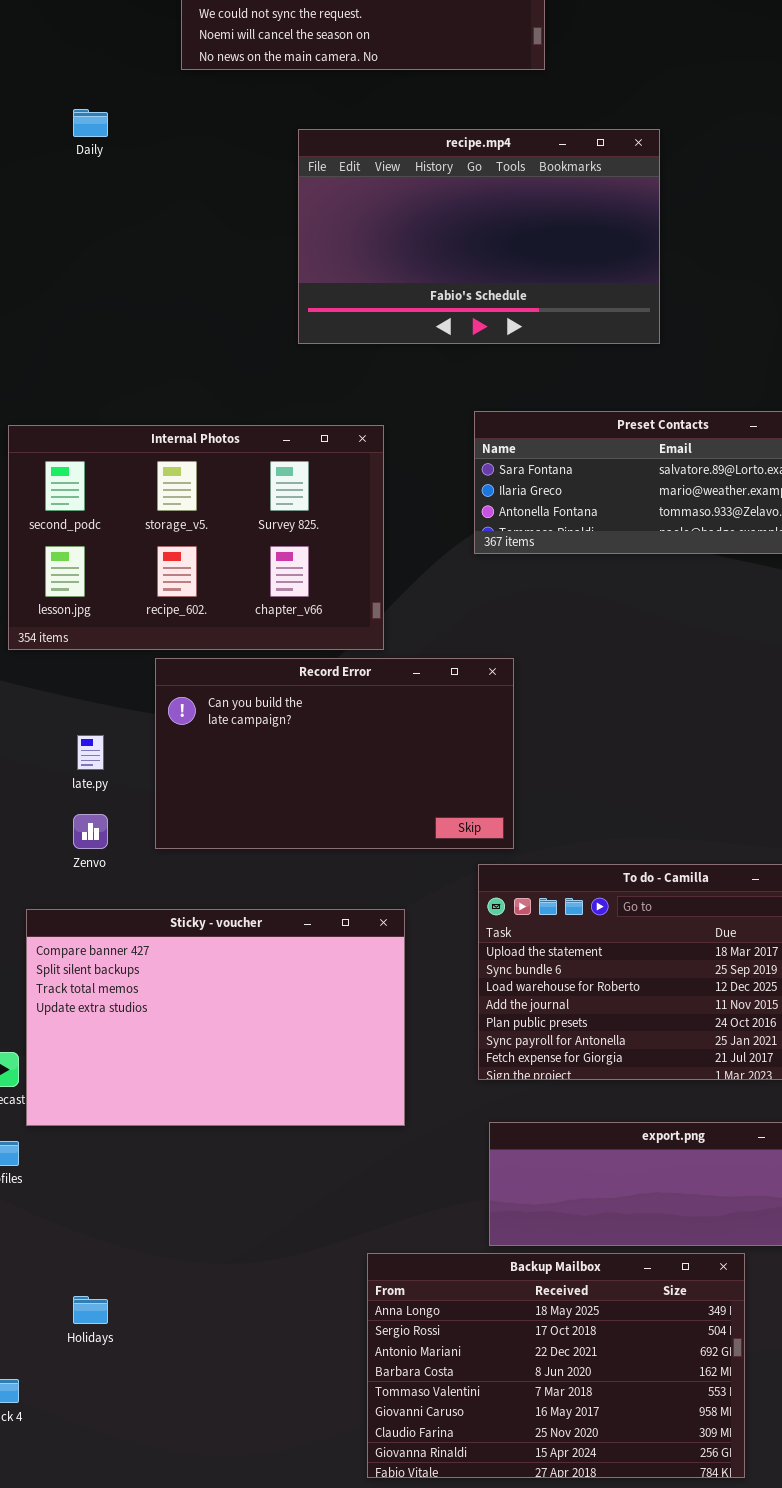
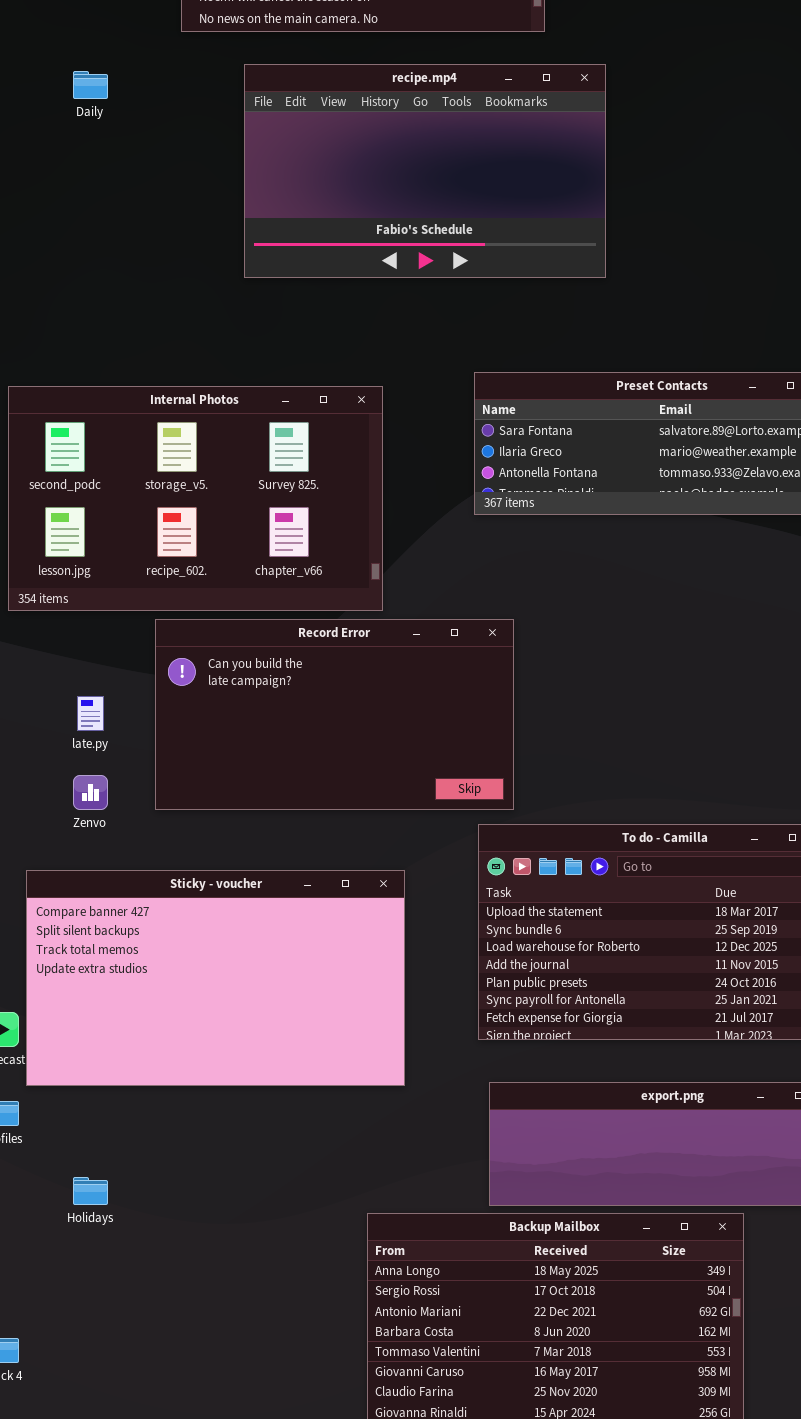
recipe.mp4: [298,129,660,344] -> [244,64,606,278], moved
Holidays: [73,1296,108,1324] -> [73,1177,108,1205], moved

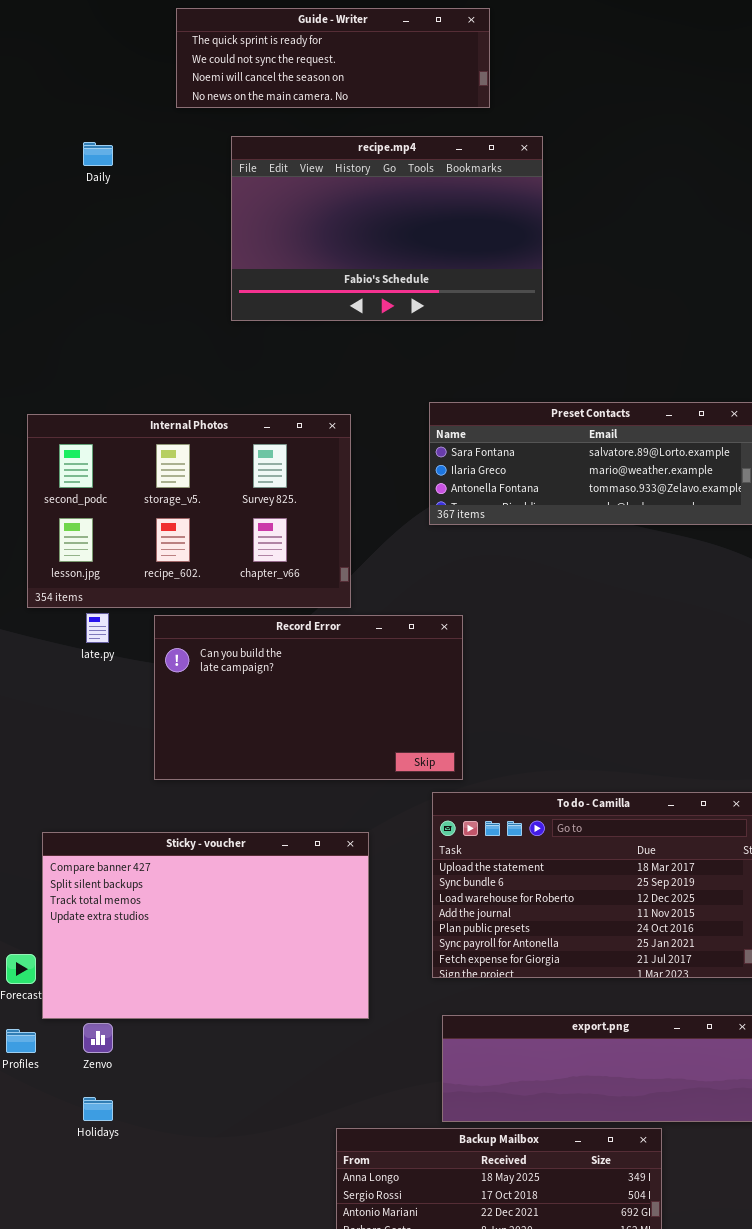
late.py: [77,696,104,731] -> [86,613,109,643], moved
Zenvo: [73,775,108,810] -> [83,1023,113,1053], moved

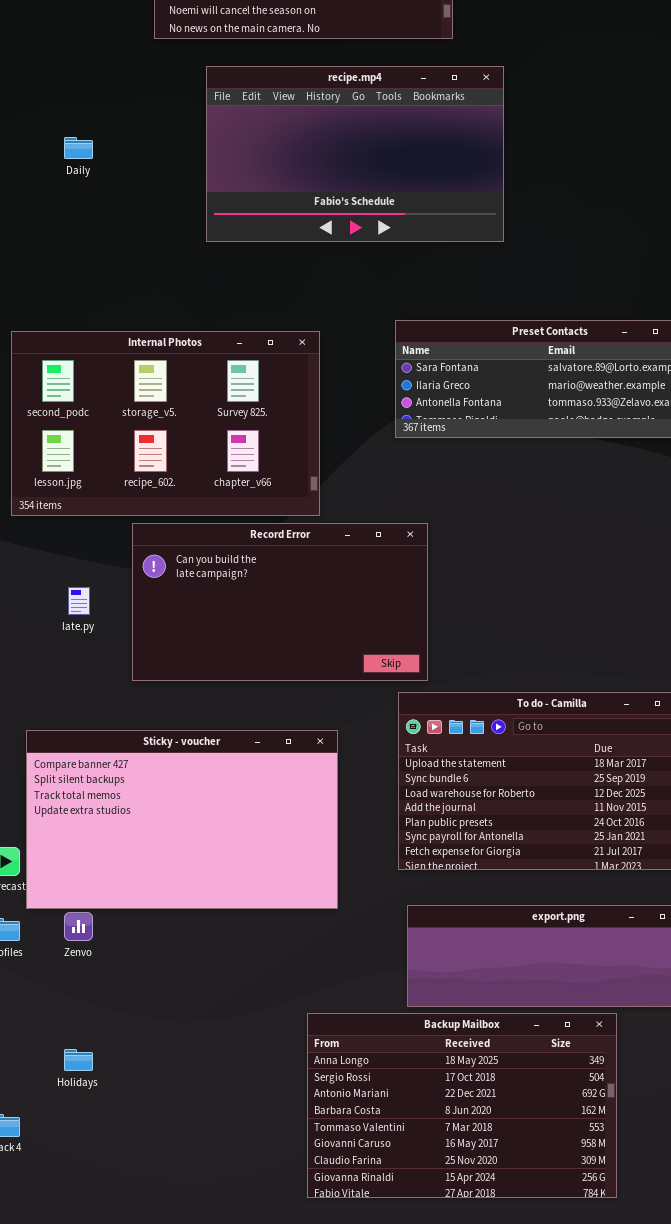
Daily: [83,142,113,166] -> [64,137,93,159], moved
late.py: [86,613,109,643] -> [68,587,90,615], moved
Holidays: [83,1097,113,1121] -> [64,1049,93,1071], moved

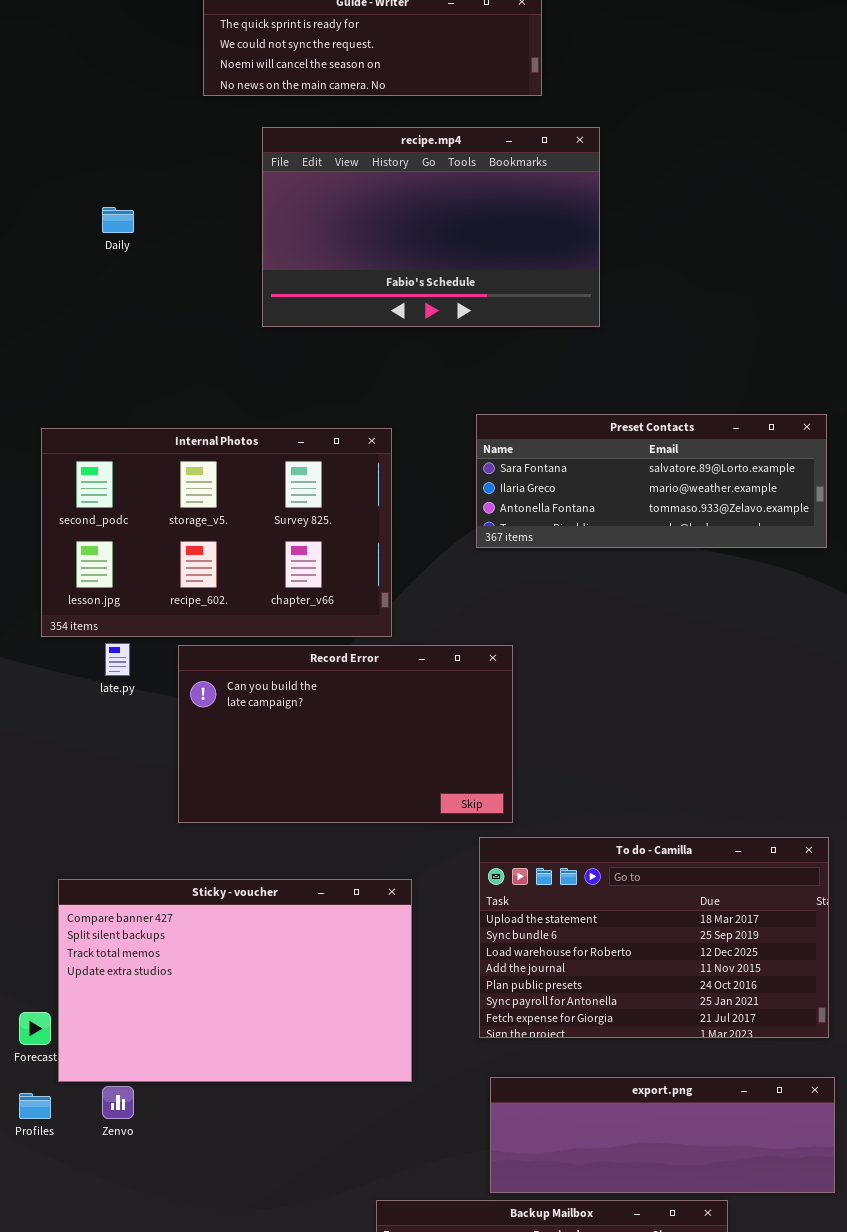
late.py: [68,587,90,615] -> [105,643,130,676], moved

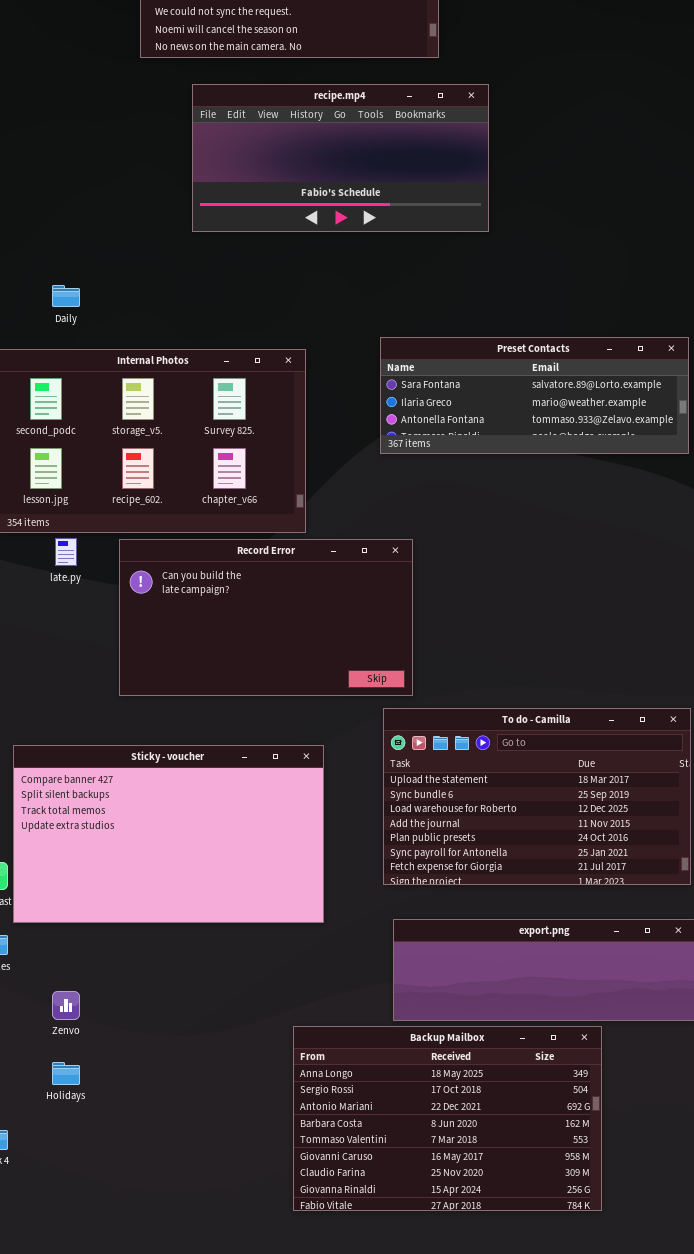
recipe.mp4: [262,127,600,327] -> [192,84,489,232], resized
Daily: [102,207,134,233] -> [52,285,80,307], moved
Zenvo: [102,1086,134,1119] -> [52,991,80,1020], moved

